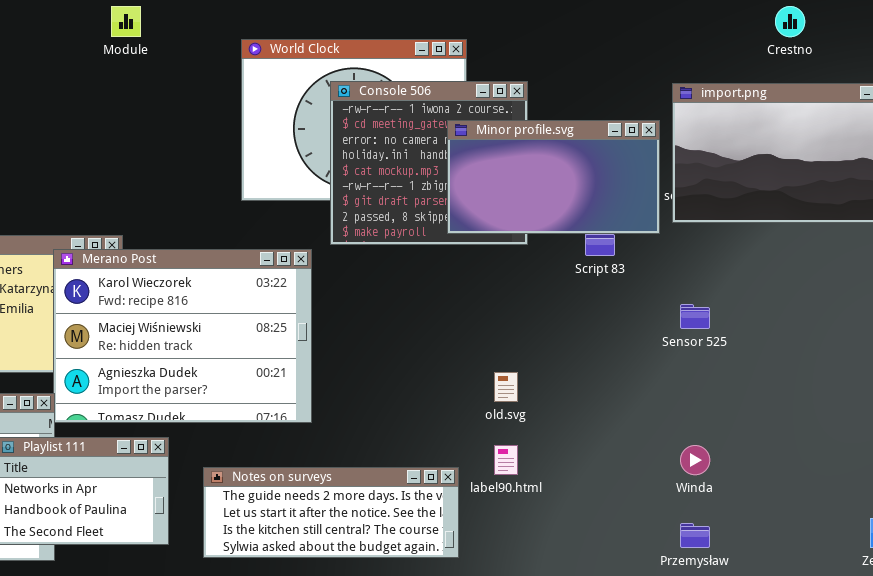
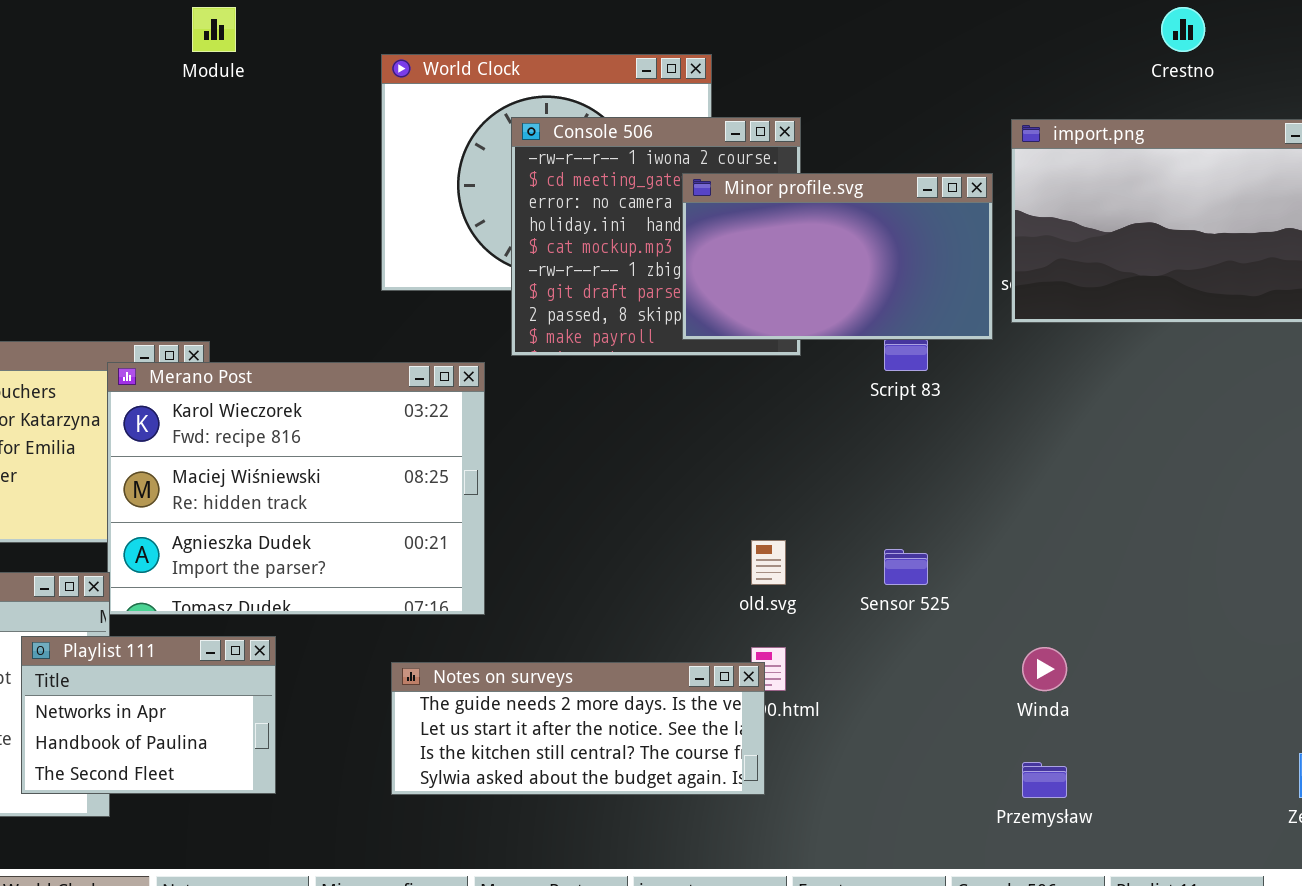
Sensor 525: [680,304,710,329] -> [884,549,928,585], moved
Notes on surveys: [203,467,459,558] -> [391,662,765,795], moved

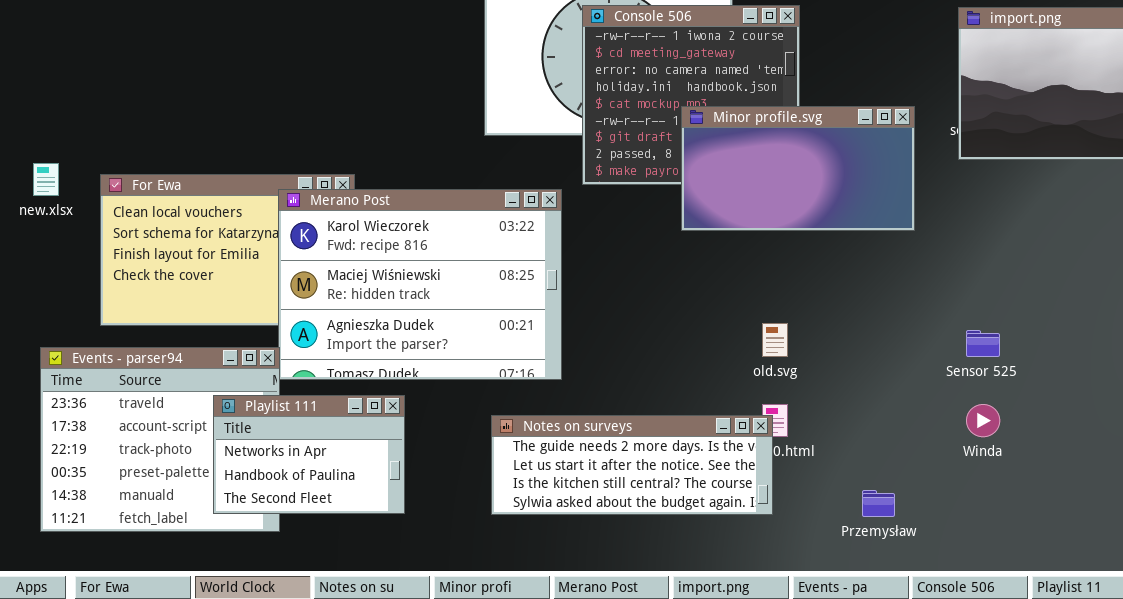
Minor profile.svg: [682,173,993,340] -> [681,106,915,231], moved
Sensor 525: [884,549,928,585] -> [966,330,1000,357], moved
Przemysław: [1022,762,1067,798] -> [862,490,895,517], moved

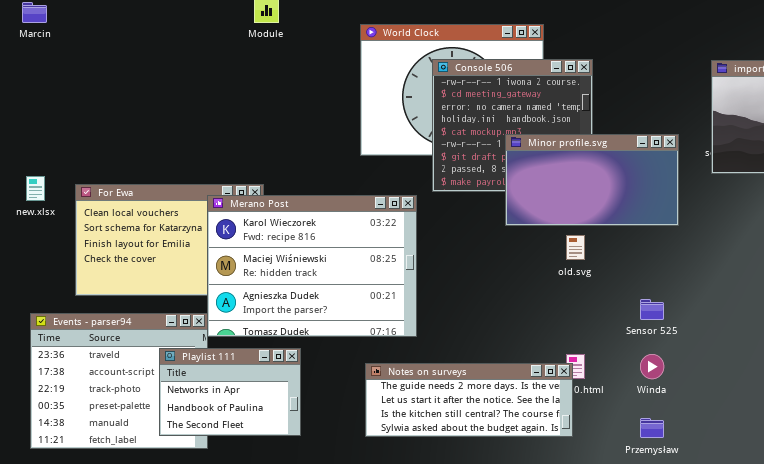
old.svg: [762,323,788,357] -> [566,235,585,260], moved
Sensor 525: [966,330,1000,357] -> [640,299,664,320], moved
Winda: [966,404,1000,437] -> [640,354,664,379], moved

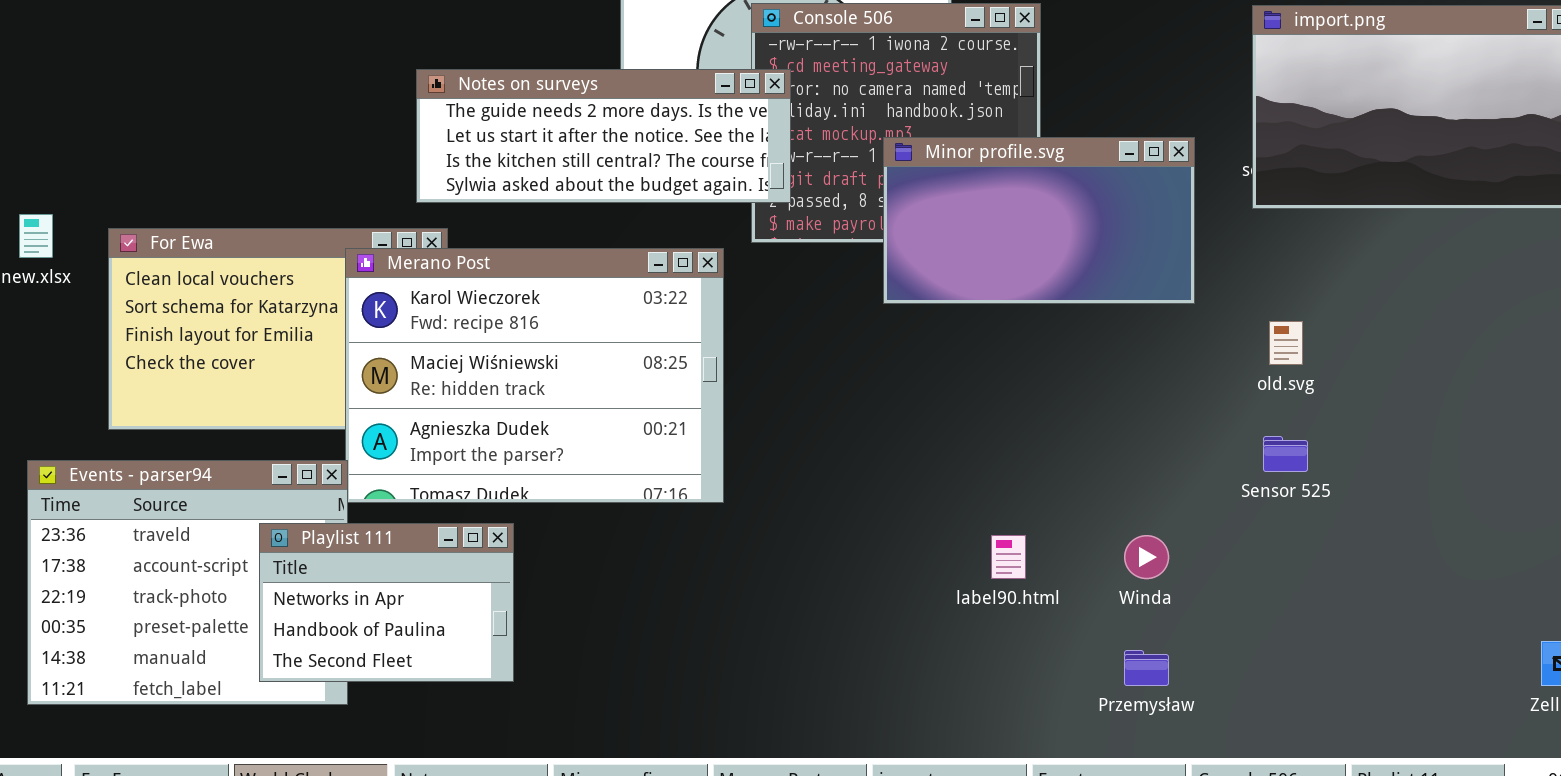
old.svg: [566,235,585,260] -> [1269,321,1303,365], moved
Sensor 525: [640,299,664,320] -> [1263,436,1308,472], moved
Notes on surveys: [365,363,573,437] -> [416,69,791,203], moved

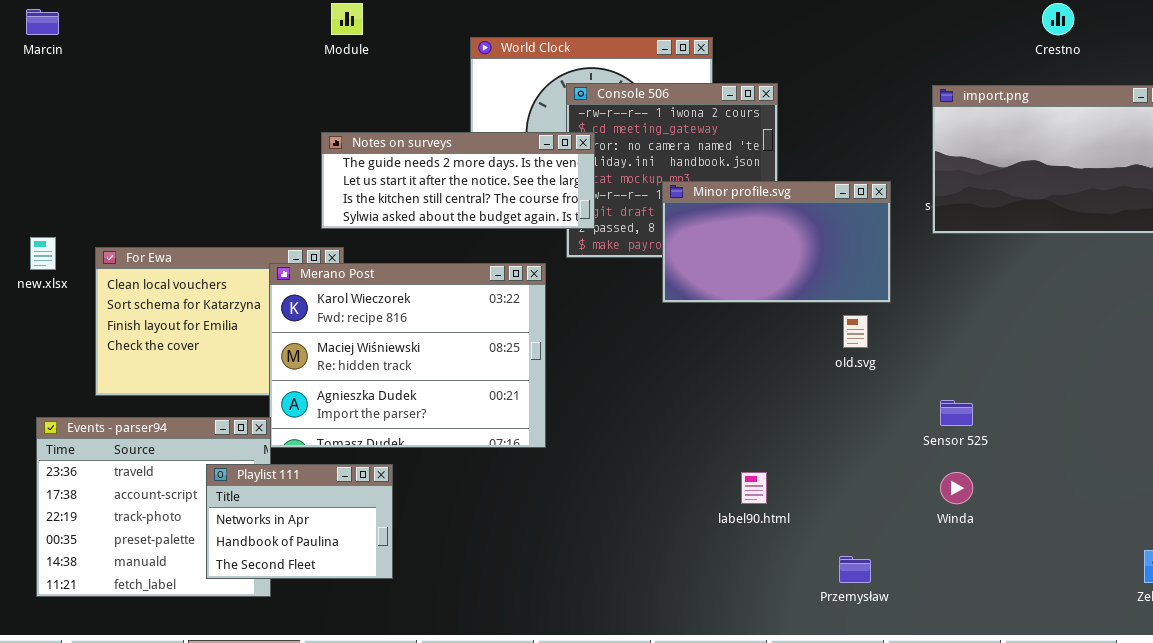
old.svg: [1269,321,1303,365] -> [843,315,868,348], moved
Winda: [1124,535,1169,579] -> [940,472,973,504], moved

